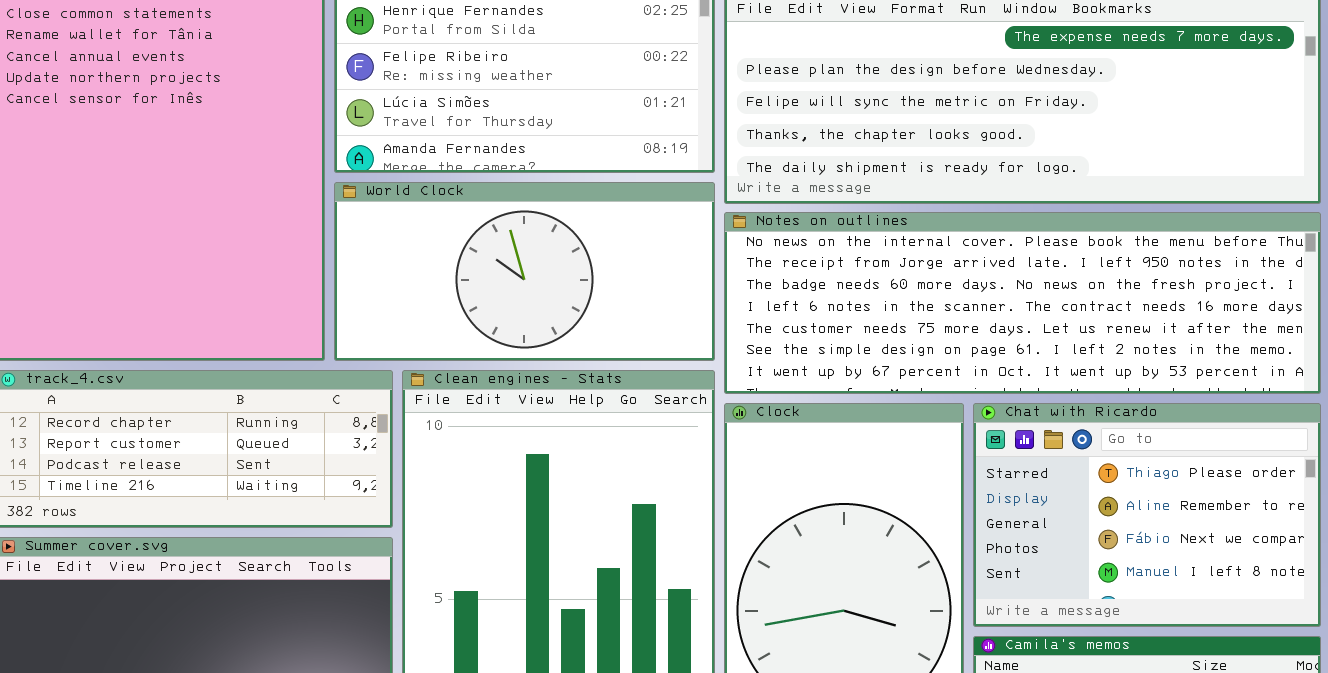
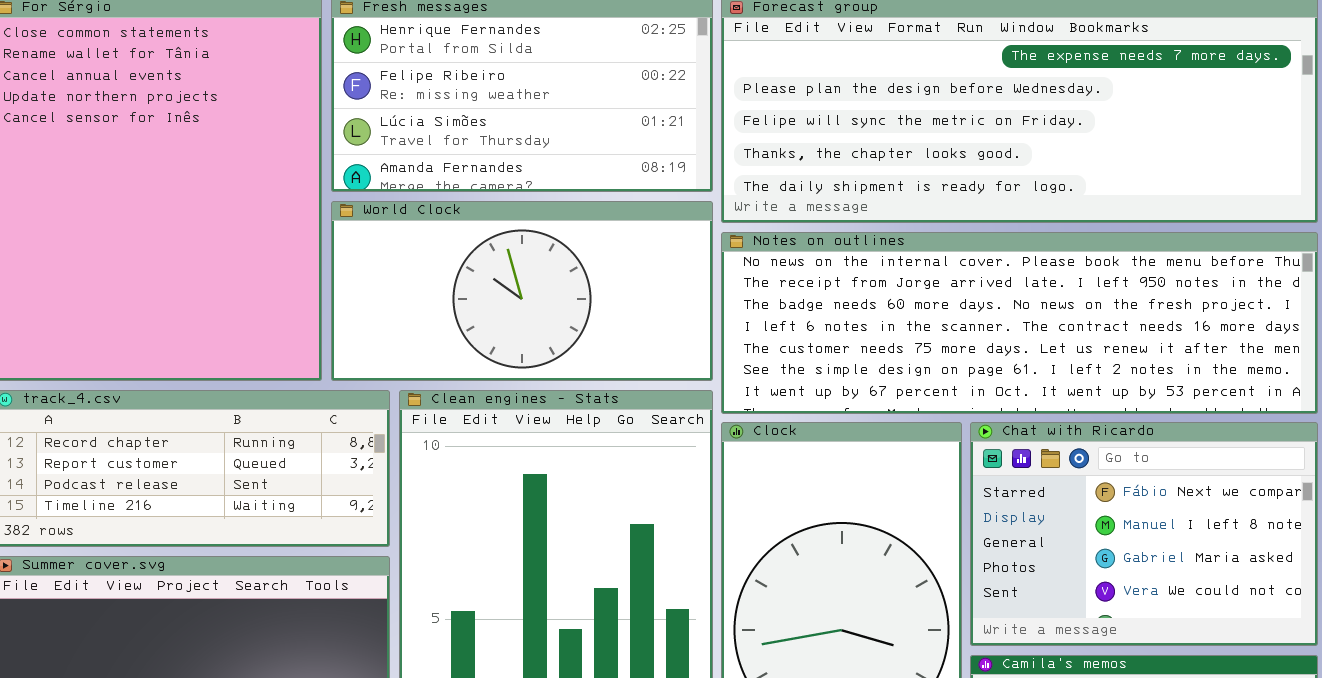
Chat with Ricardo: [973,403,1321,627] -> [970,422,1318,646], scrolled down 2 rows

